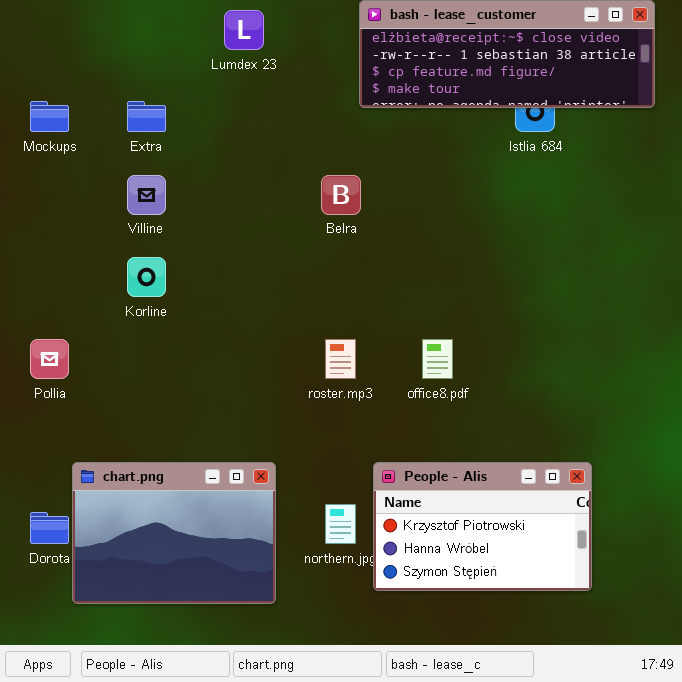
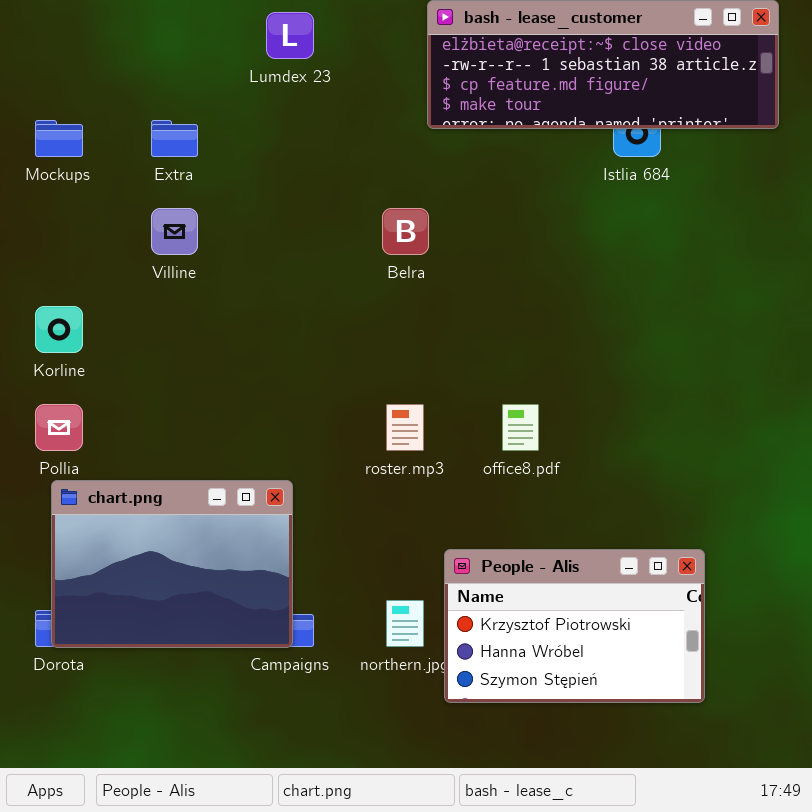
Korline: [127,257,166,297] -> [35,306,83,353], moved
chart.png: [72,462,276,604] -> [51,480,293,648], moved

